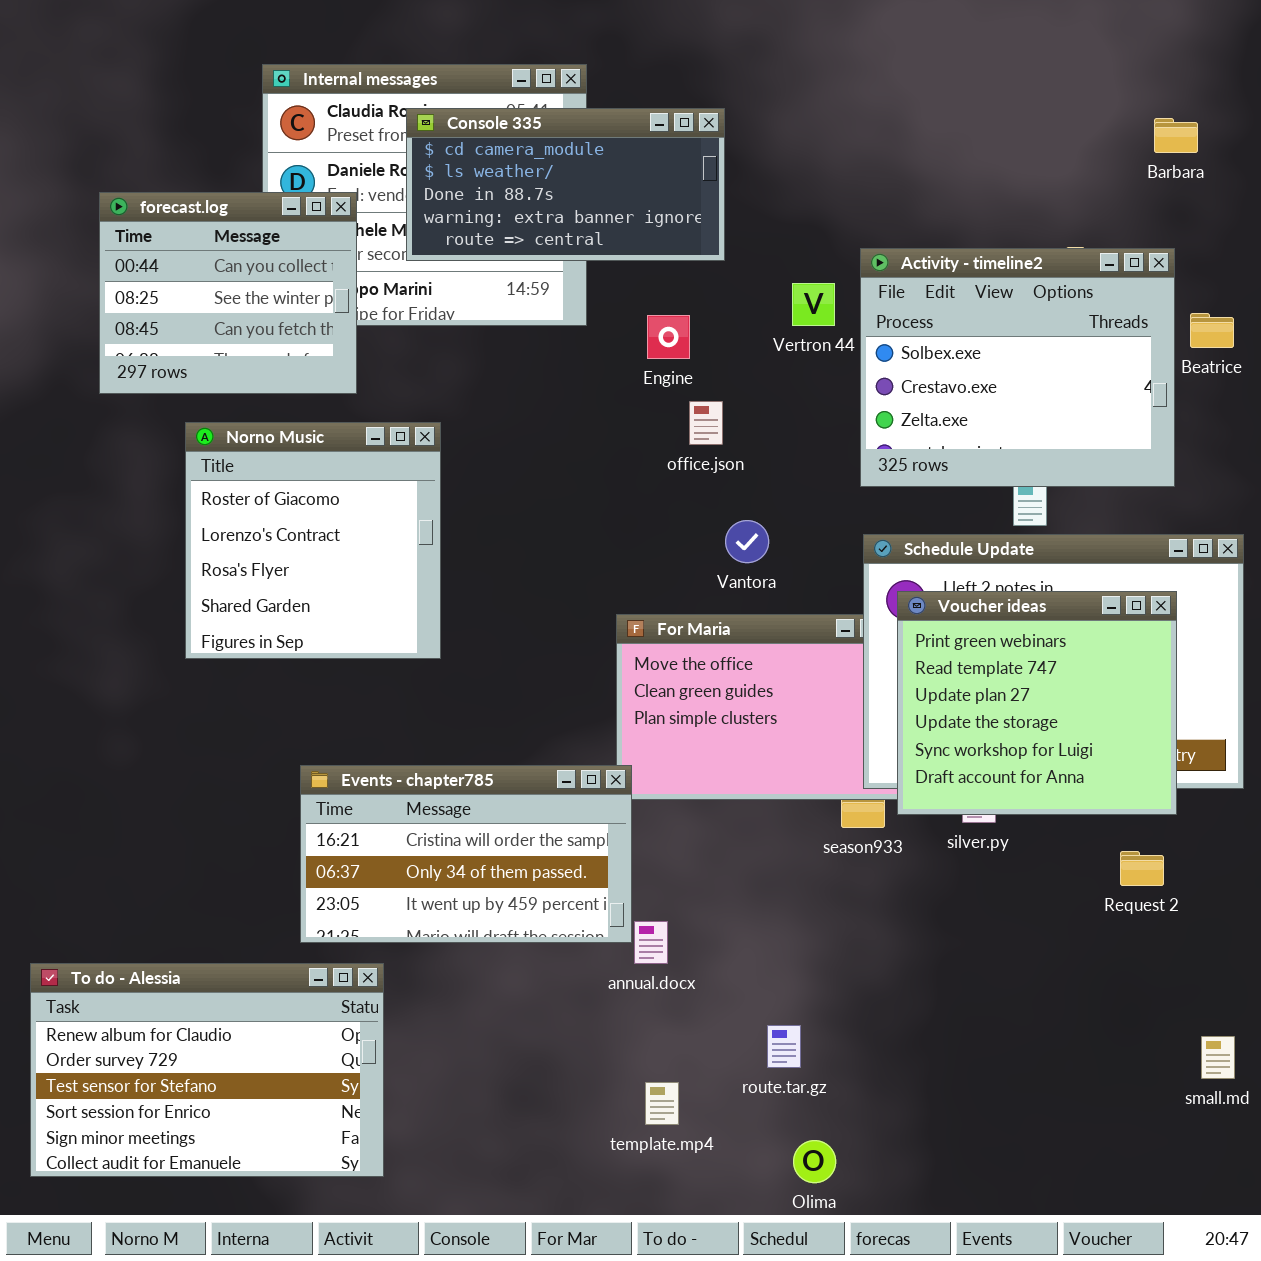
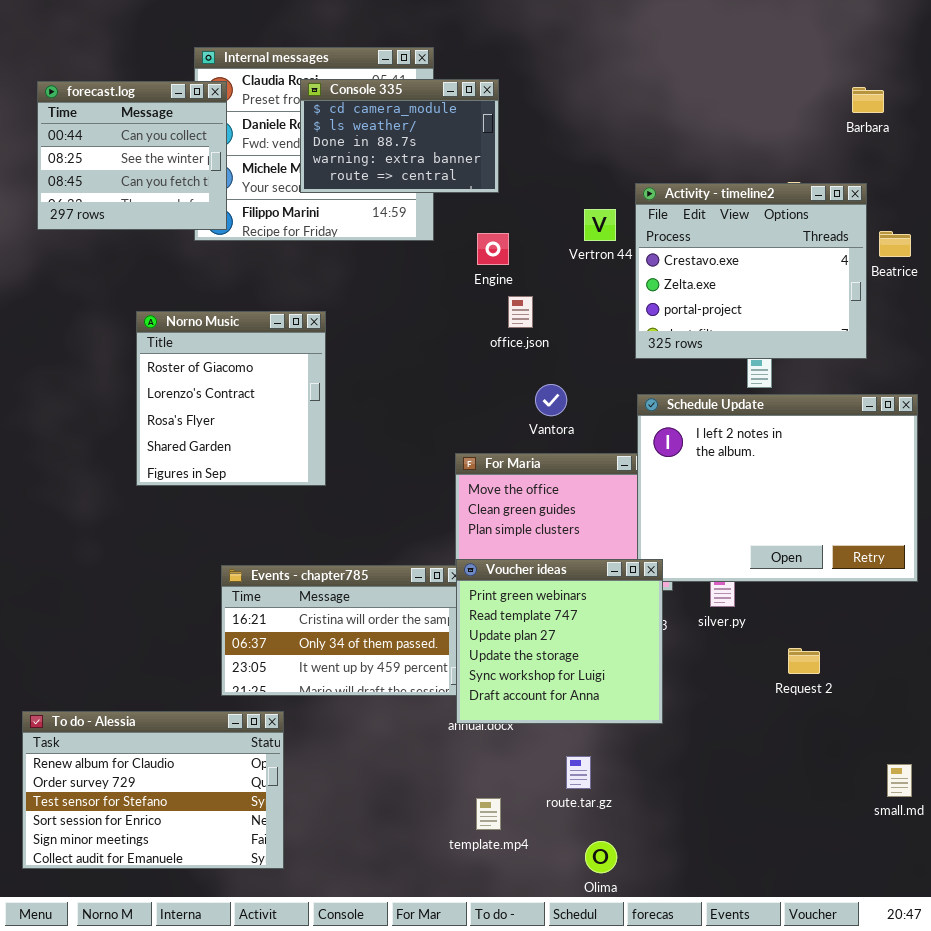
Console 335: [406,108,725,261] -> [300,79,499,193], resized
forecast.log: [99,192,357,394] -> [37,81,227,230], moved
Activity - timeline2: [860,248,1175,487] -> [635,183,867,359], scrolled down 1 row
Voucher ideas: [897,591,1177,815] -> [456,559,663,724], moved
Request 2: [1120,851,1164,886] -> [788,648,820,674], moved

